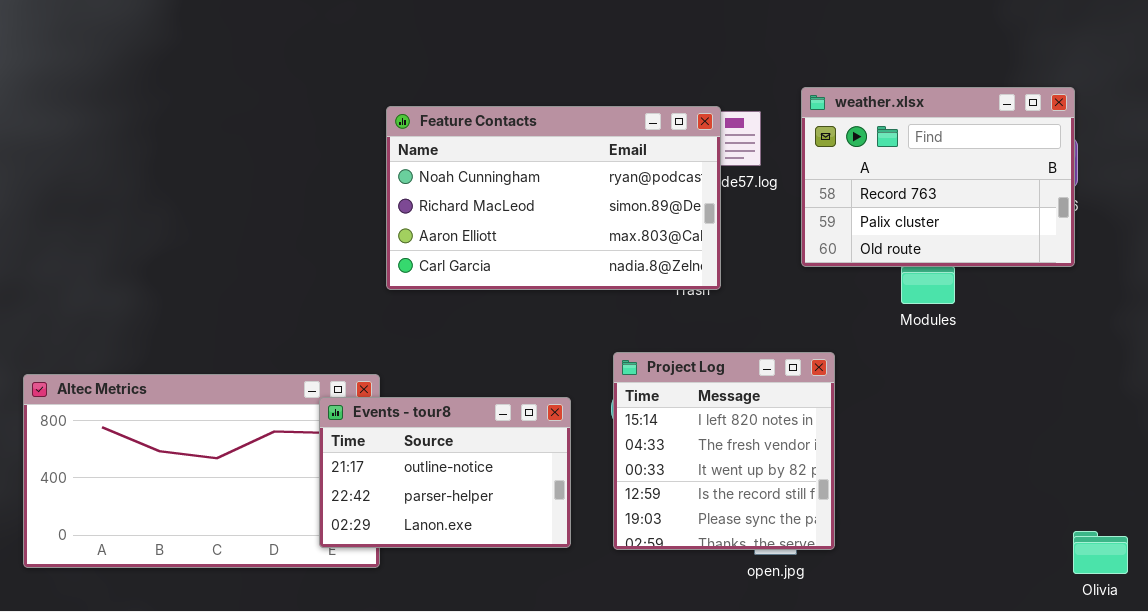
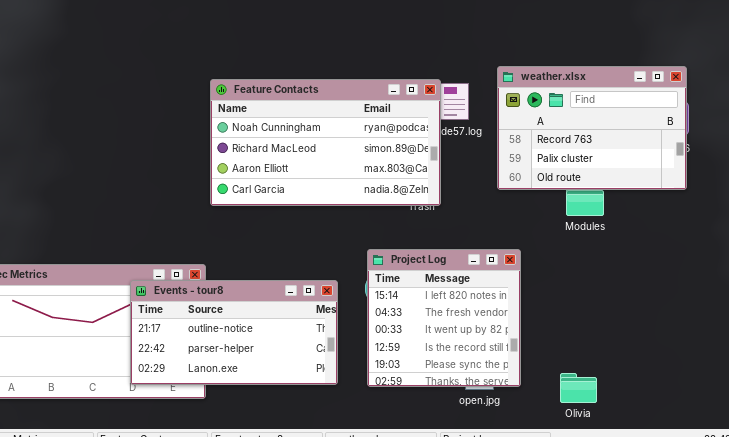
Events - tour8: [319,397,571,548] -> [130,280,338,385], resized
Olivia: [1073,531,1128,574] -> [560,373,597,403], moved

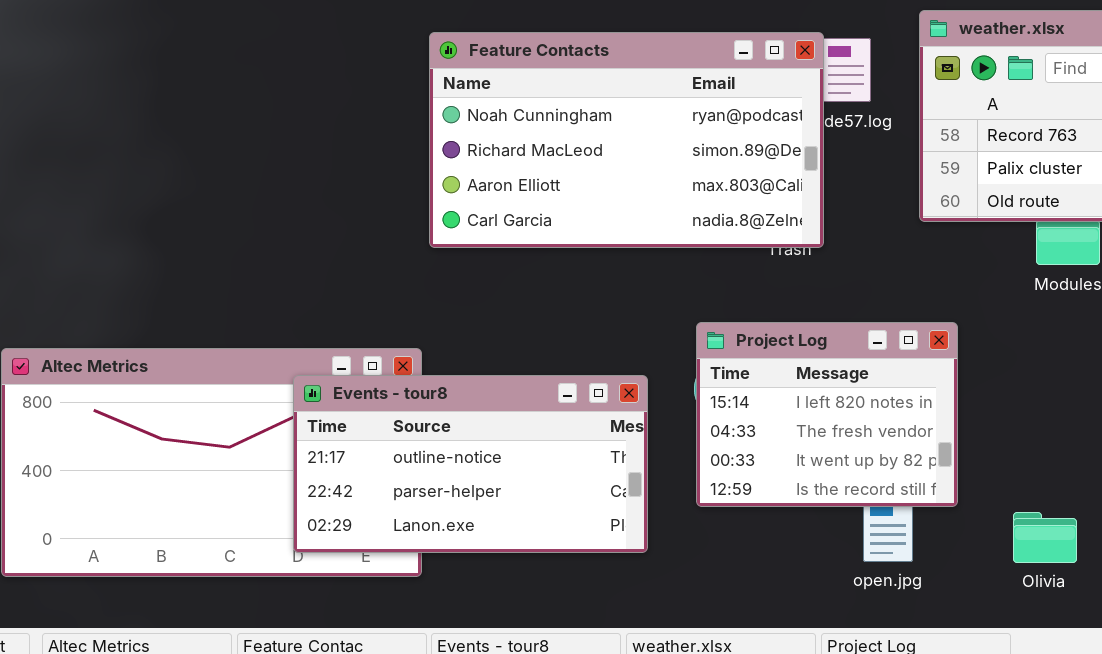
Project Log: [367,249,521,387] -> [696,322,958,507], resized
Olivia: [560,373,597,403] -> [1013,512,1077,563], moved

